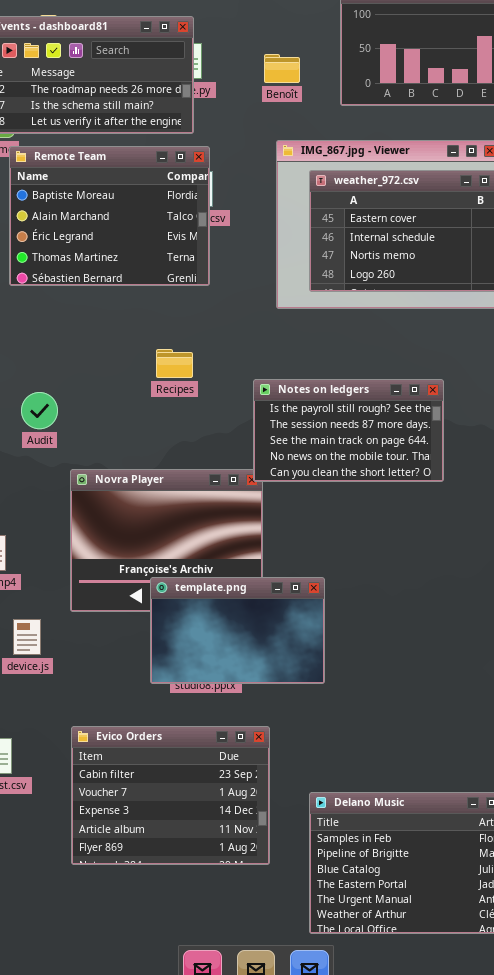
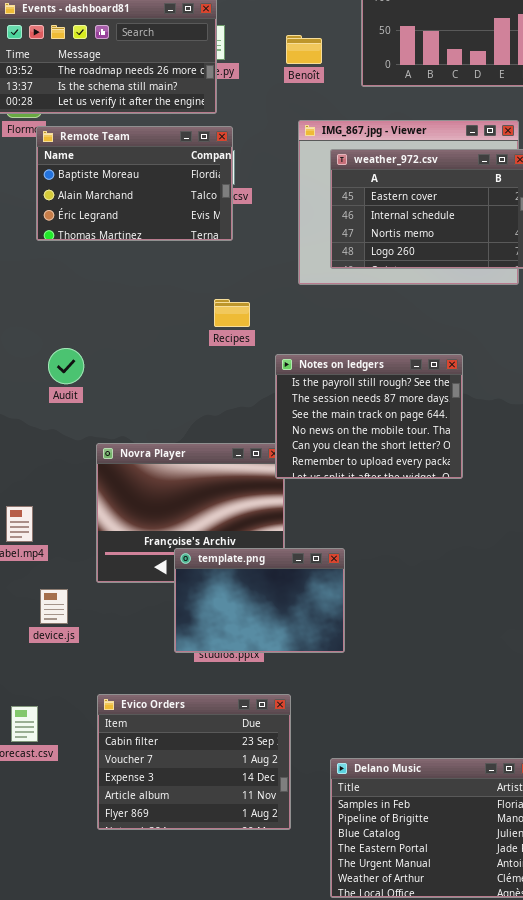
Remote Team: [9,146,210,286] -> [36,126,233,241], resized
Recipes: [156,349,193,378] -> [214,299,250,327], moved
Notes on ledgers: [253,379,444,482] -> [275,354,463,479], resized
Audit: [21,392,58,429] -> [48,348,84,384], moved

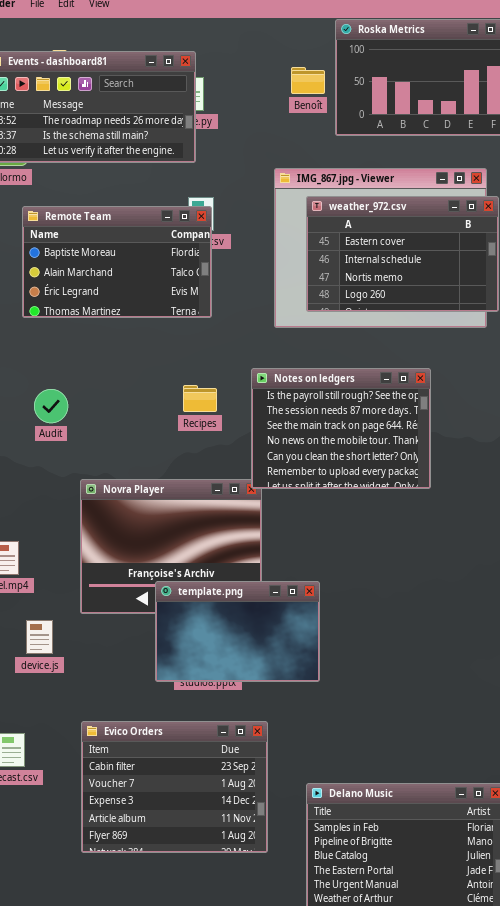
Benoît: [286,35,322,64] -> [291,67,325,94], moved
Remote Team: [36,126,233,241] -> [22,206,212,318], moved
Recipes: [214,299,250,327] -> [183,385,217,412], moved
Notes on ledgers: [275,354,463,479] -> [251,368,431,489], moved

